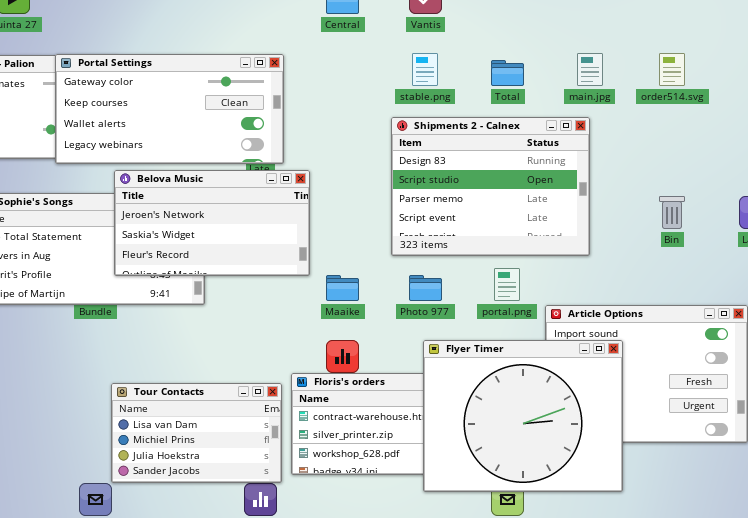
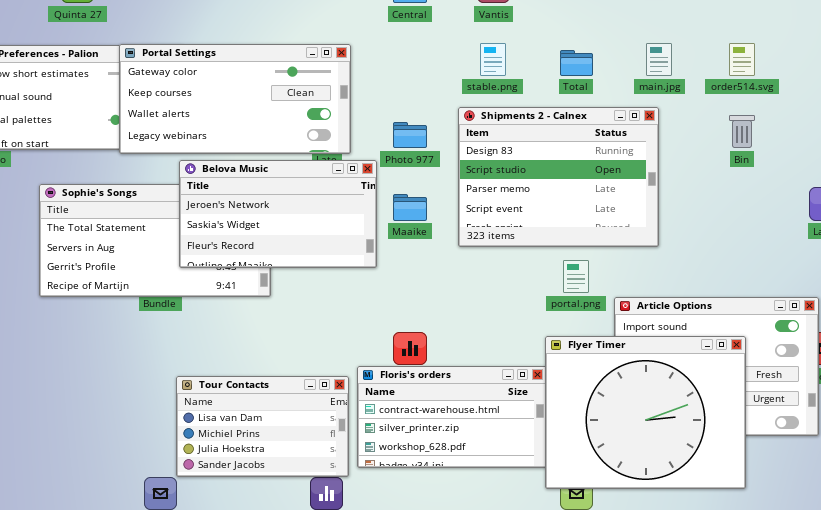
Bin: [659,196,685,229] -> [729,115,755,148], moved
Maaike: [326,275,359,301] -> [393,194,427,221], moved
Photo 977: [409,275,442,301] -> [393,122,427,148], moved
Flyer Timer: [423,340,623,492] -> [545,336,746,489], moved

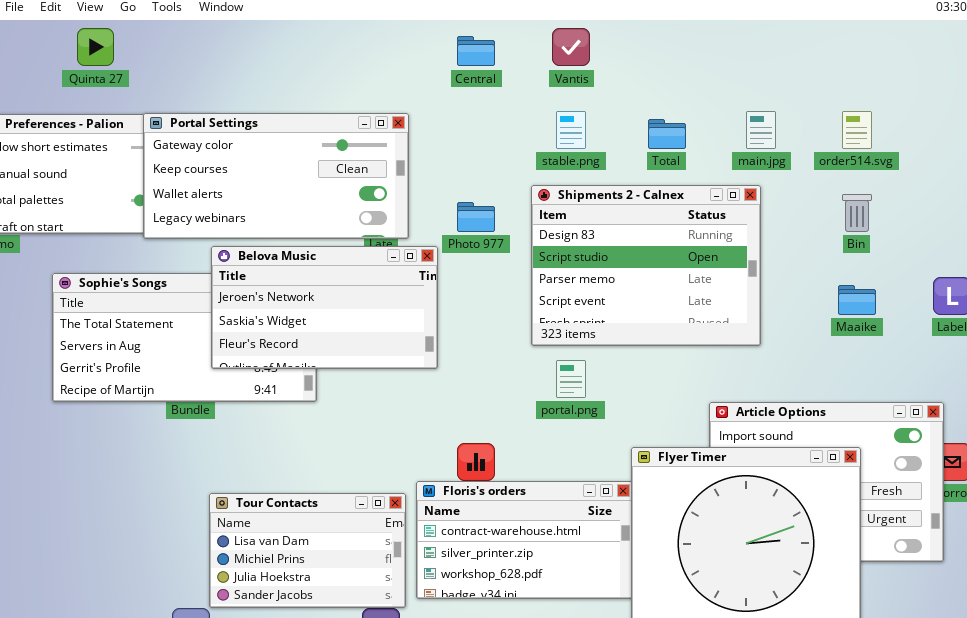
Maaike: [393,194,427,221] -> [838,285,876,315], moved
portal.png: [563,260,589,293] -> [556,360,586,398], moved

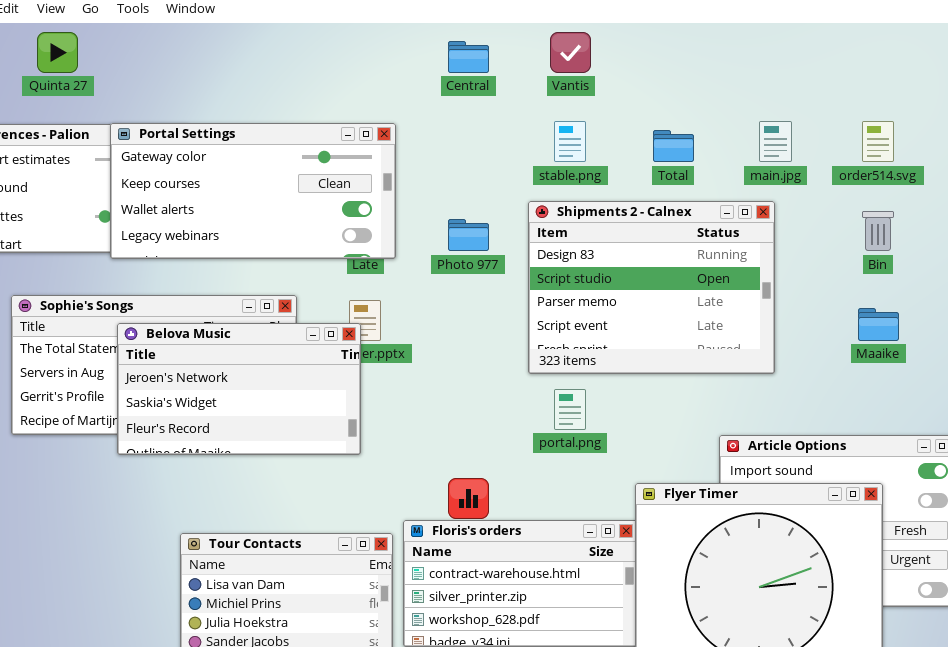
Belova Music: [211,246,438,369] -> [117,323,361,455], moved

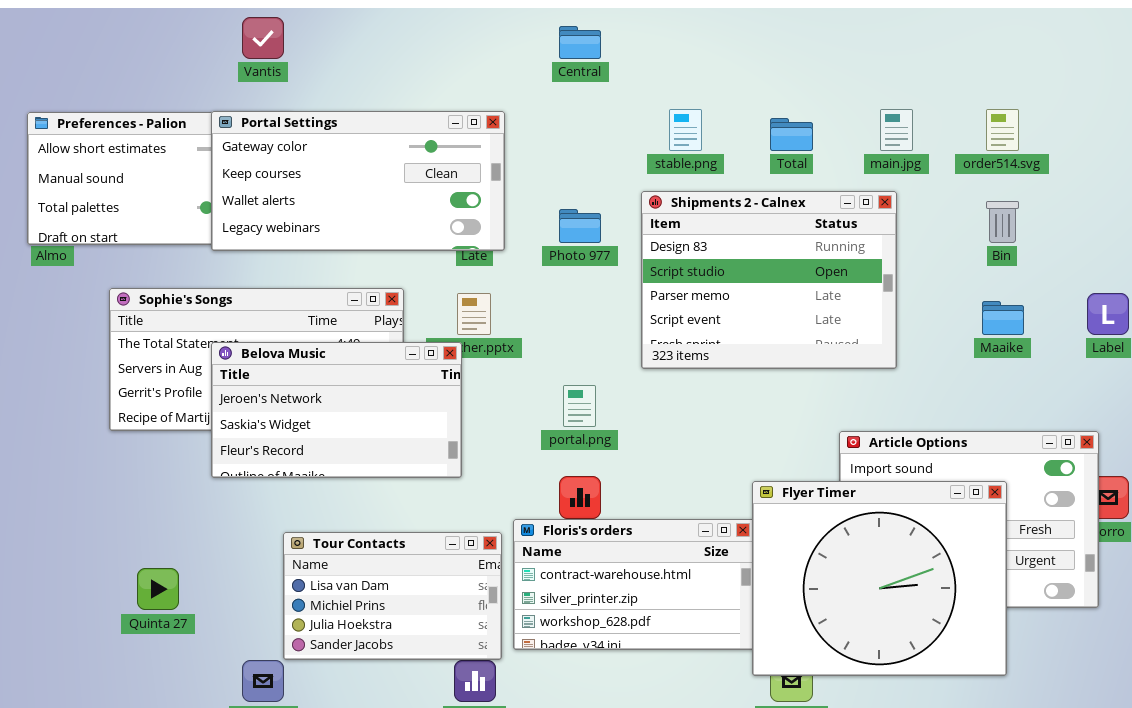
Quinta 27: [37,32,78,73] -> [137,568,179,610], moved
Vantis: [550,32,591,73] -> [242,17,284,59], moved
Belova Music: [117,323,361,455] -> [211,342,462,478], moved
portal.png: [554,389,586,430] -> [563,385,596,427], moved

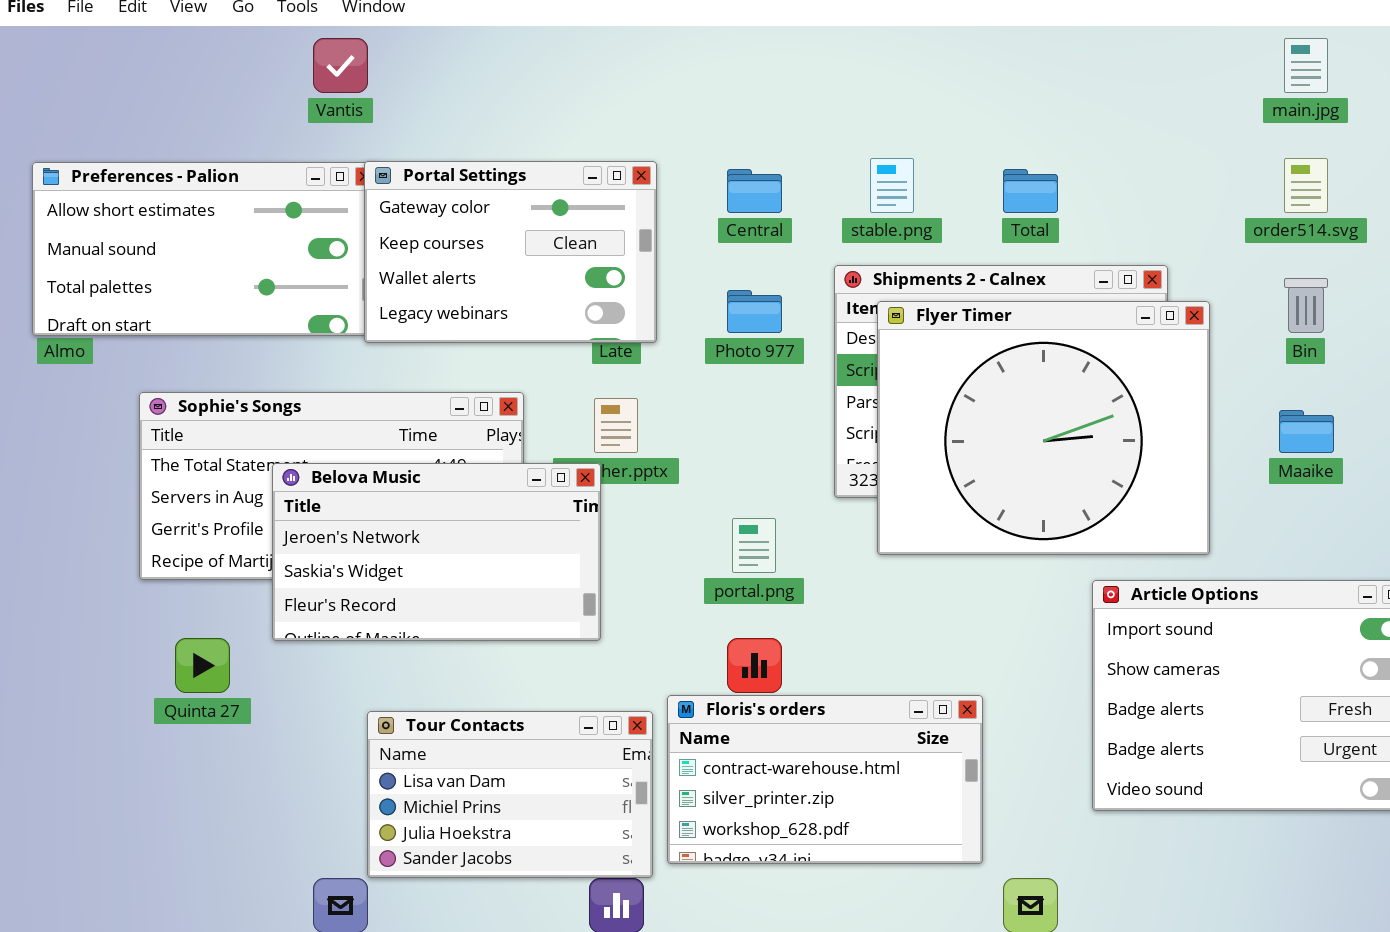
Central: [559,26,601,59] -> [727,169,782,213], moved
main.jpg: [880,109,913,151] -> [1284,38,1328,93], moved
Portal Settings: [211,111,505,251] -> [364,161,657,343], resized
Flyer Timer: [752,481,1007,676] -> [877,301,1210,555], moved
Quinta 27: [137,568,179,610] -> [175,638,230,693], moved

